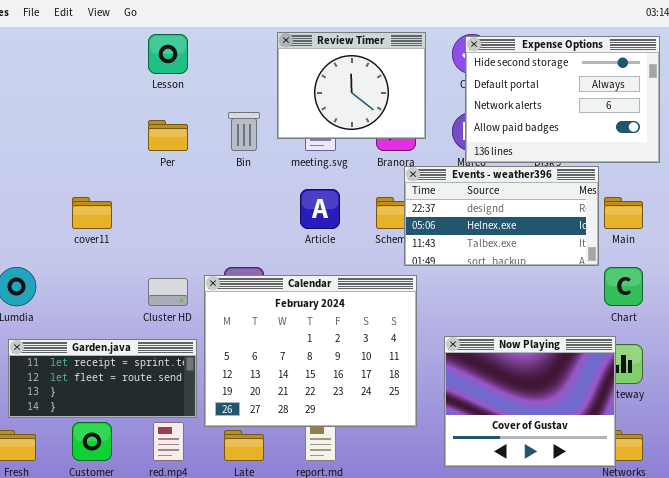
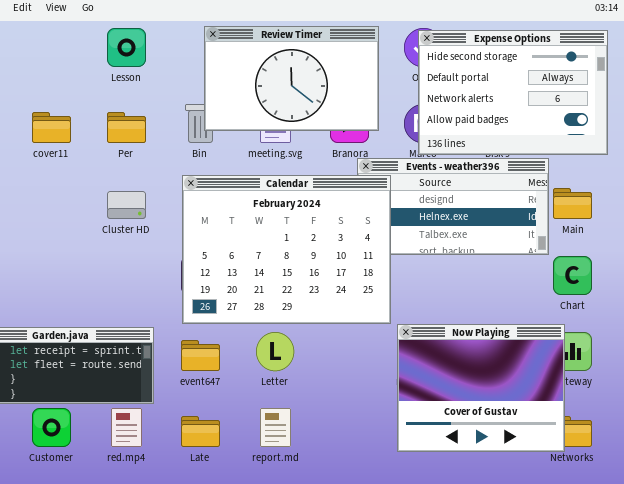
Review Timer: [277,32,426,139] -> [204,26,379,131], resized
cover11: [72,197,112,229] -> [32,112,71,143], moved
Calendar: [204,275,417,427] -> [182,175,391,324], moved
Cluster HD: [148,278,188,306] -> [107,191,146,219], moved

